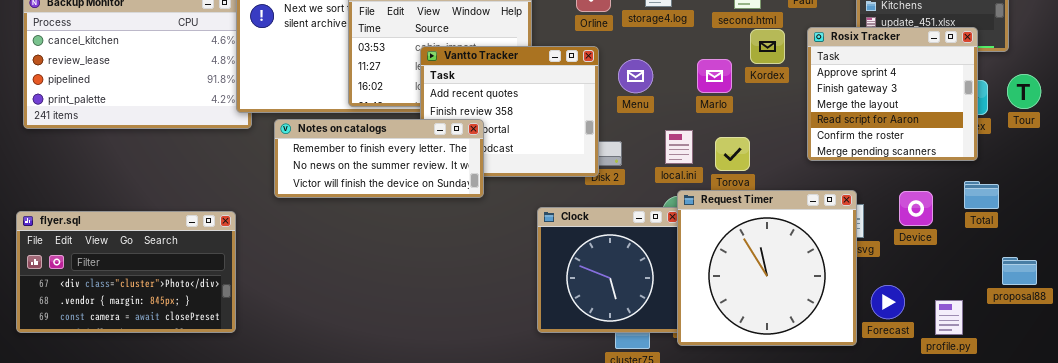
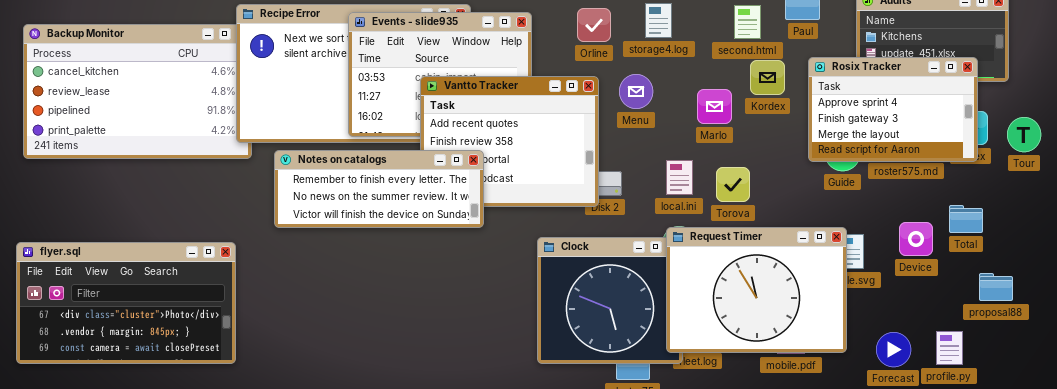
Rosix Tracker: [807,27,978,161] -> [808,57,978,162], resized
Menu: [618,59,653,93] -> [619,74,653,109], moved
Tour: [1007,74,1041,109] -> [1007,117,1041,152], moved
Total: [964,181,999,209] -> [949,205,983,233], moved
Request Timer: [677,190,857,346] -> [666,227,847,353], moved, resized
proposal88: [1002,257,1037,285] -> [979,273,1013,301], moved
Forecast: [871,285,905,319] -> [876,332,911,367], moved

